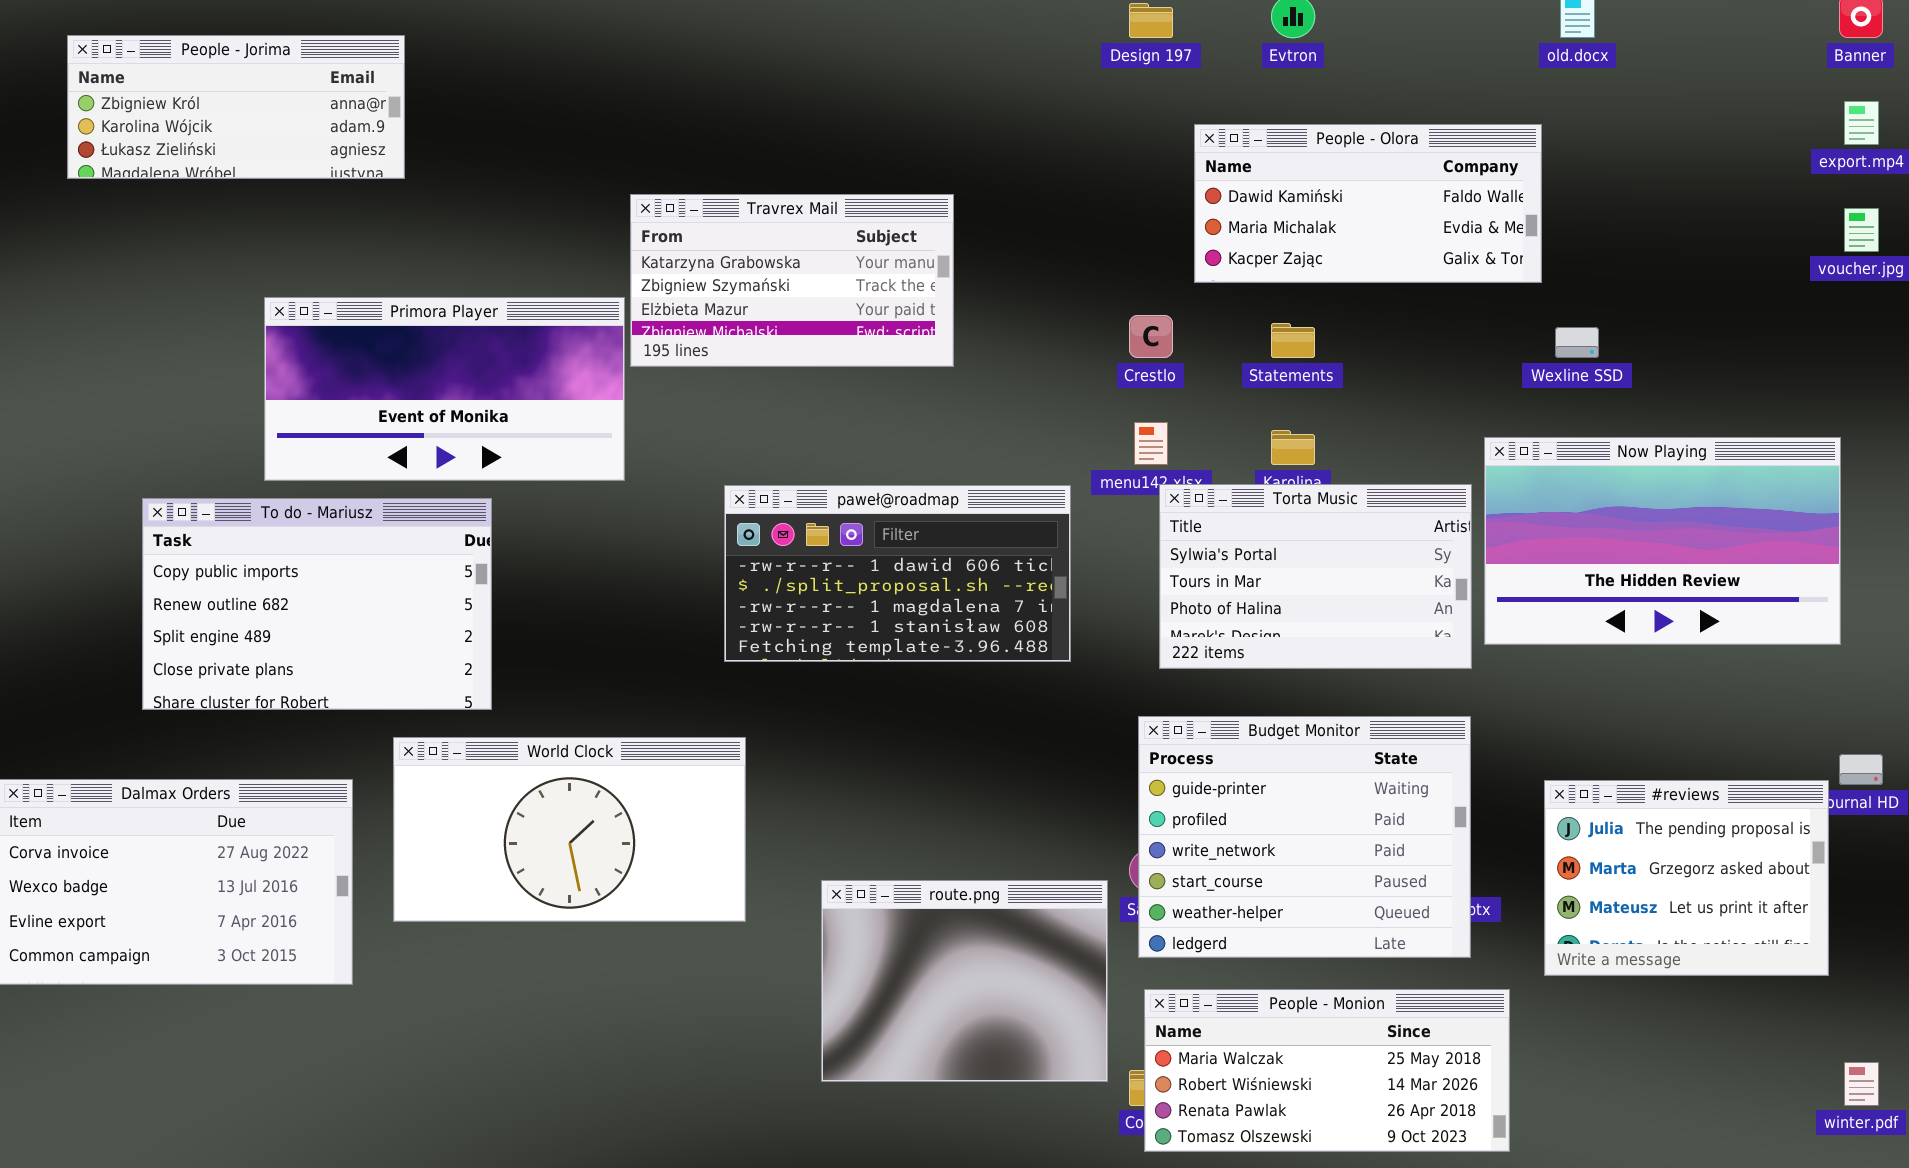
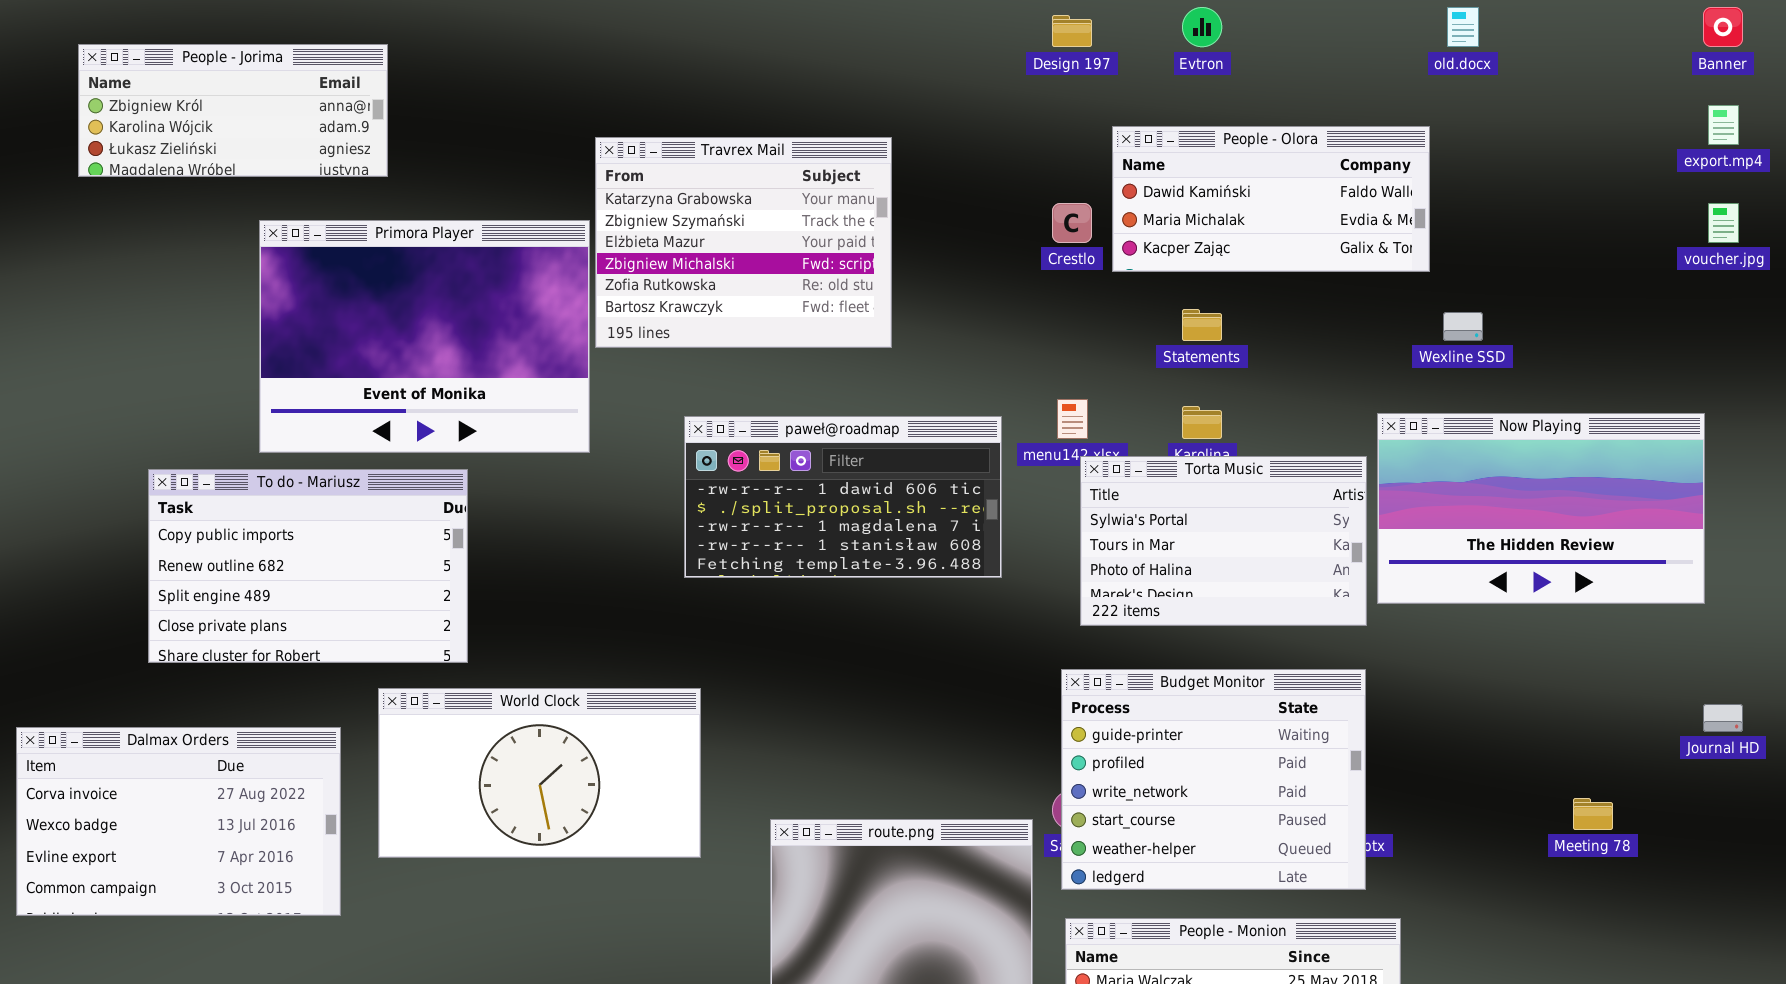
Travrex Mail: [630,194,954,367] -> [595,137,892,348], resized
Primora Player: [264,297,625,481] -> [259,220,590,453], resized
Crestlo: [1129,315,1173,358] -> [1052,203,1092,243], moved
paweł@roadmap: [724,485,1071,662] -> [684,416,1002,578], moved
#reviews: [1544,780,1829,976] -> none, closed

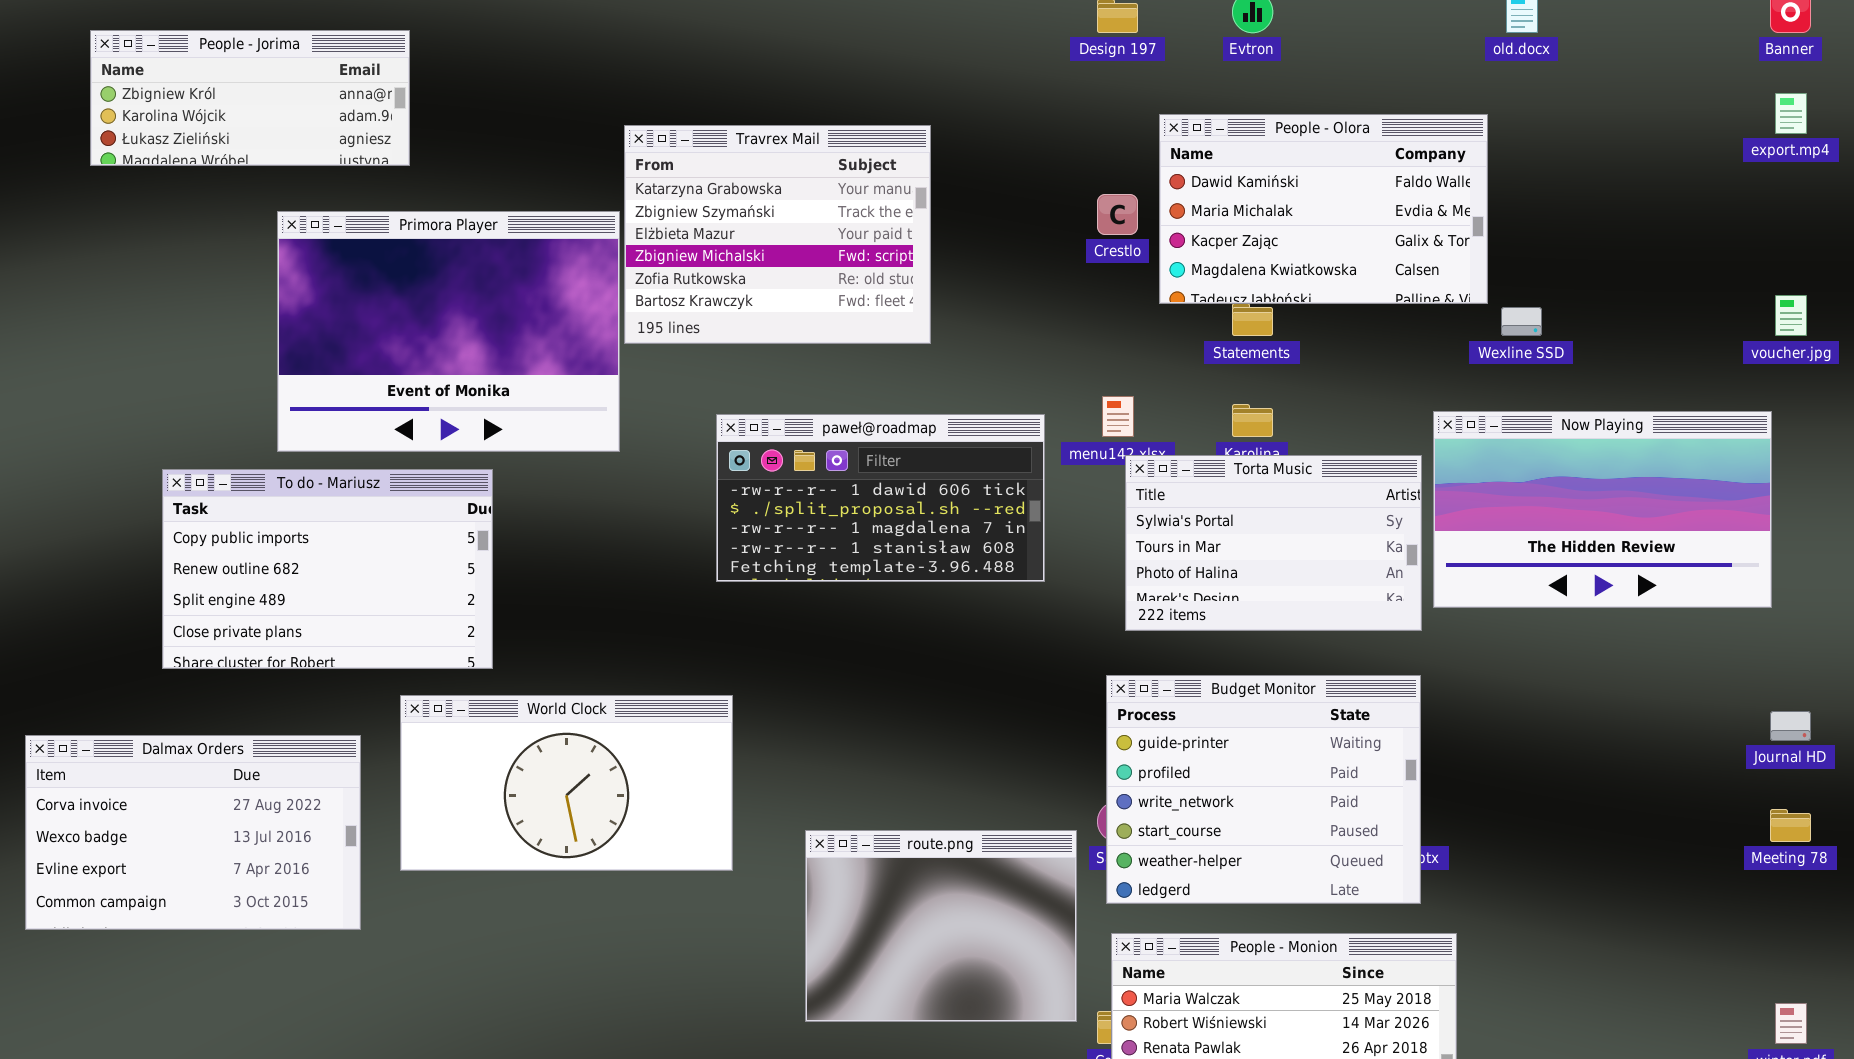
People - Olora: [1112,126,1430,272] -> [1159,114,1488,304], resized
voucher.jpg: [1708,203,1739,243] -> [1775,295,1807,336], moved
Meeting 78: [1573,798,1613,830] -> [1770,809,1811,842], moved

